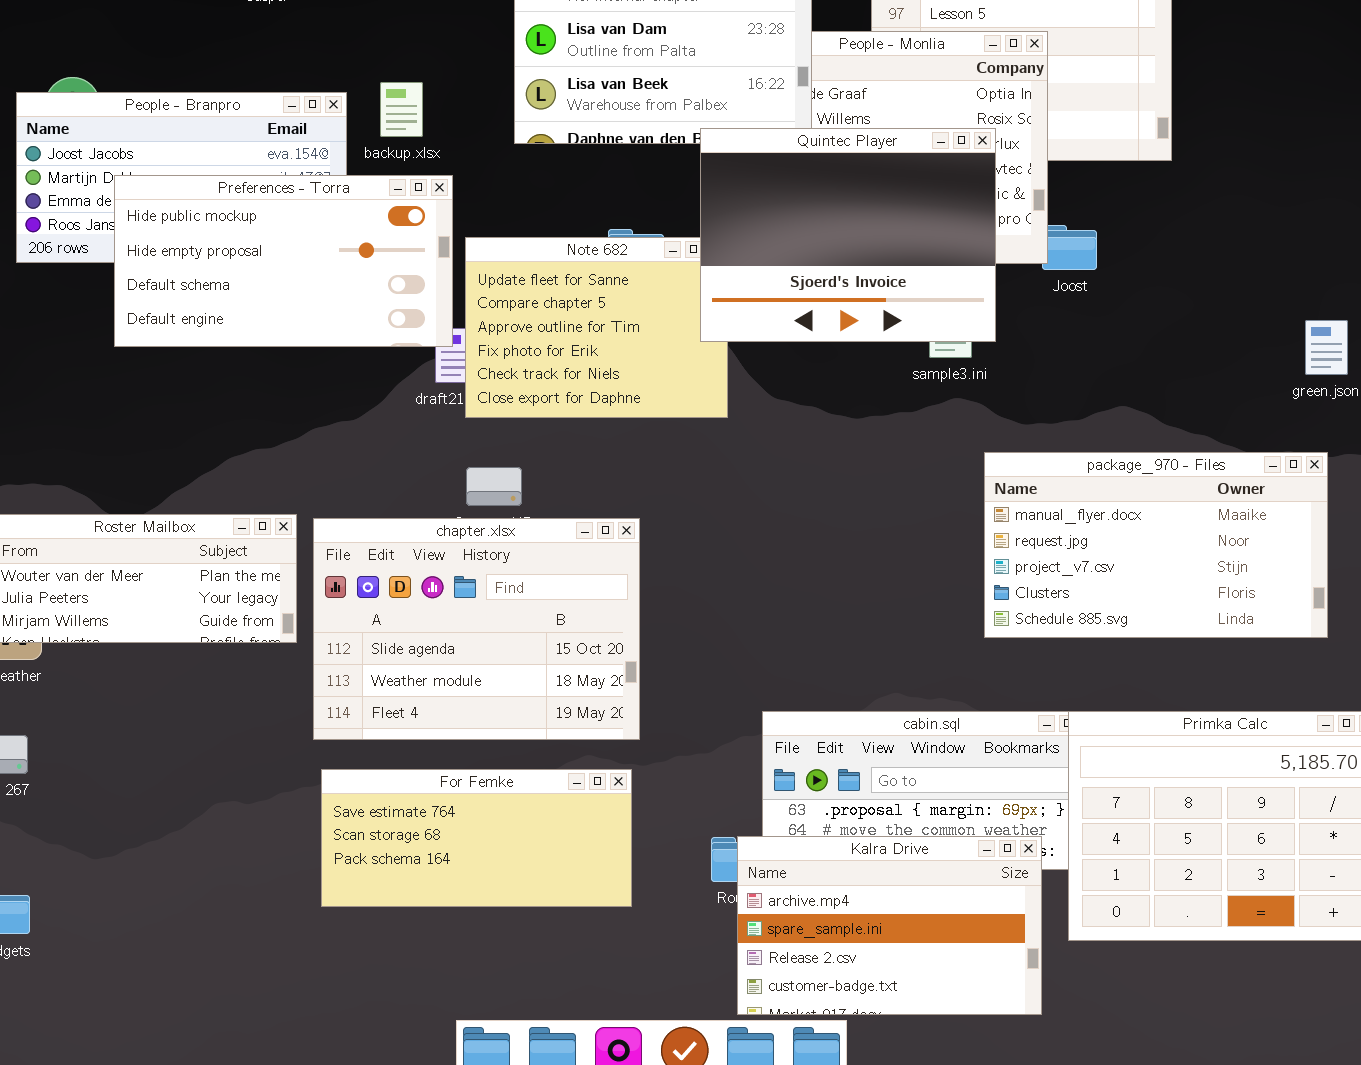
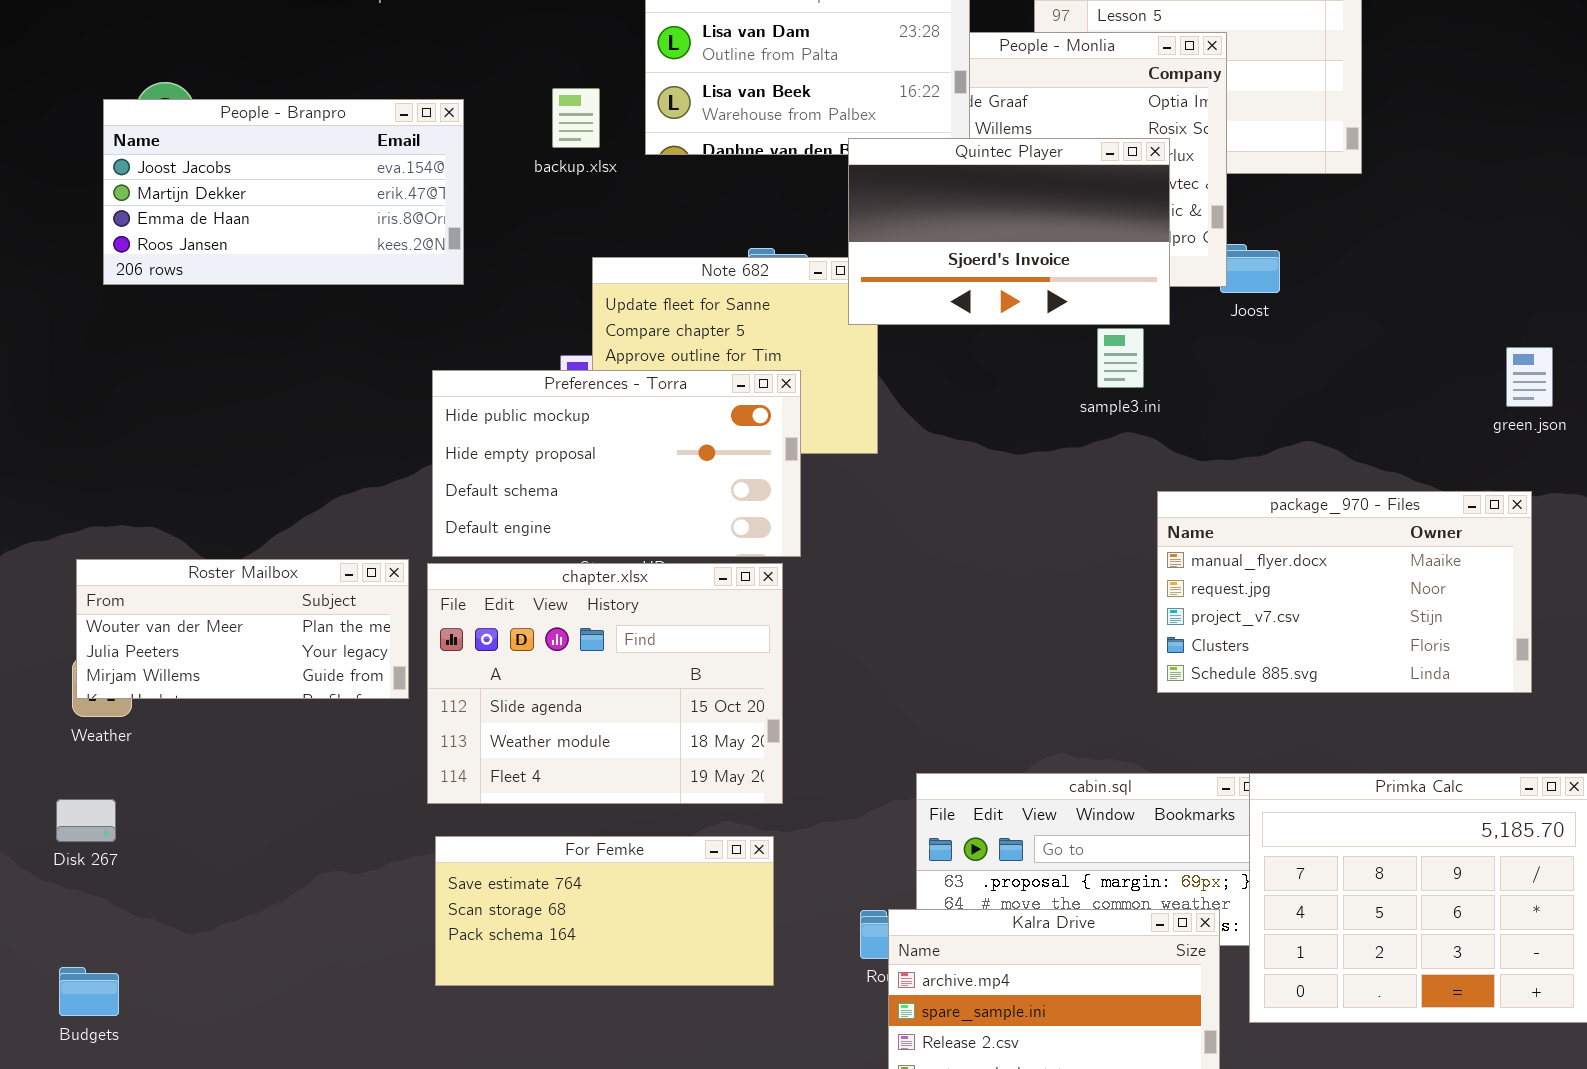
backup.xlsx: [380,82,423,137] -> [552,88,600,148], moved
Quintec Player: [700,128,996,342] -> [848,138,1170,325], resized
Preferences - Torra: [114,175,453,347] -> [432,370,801,557], moved

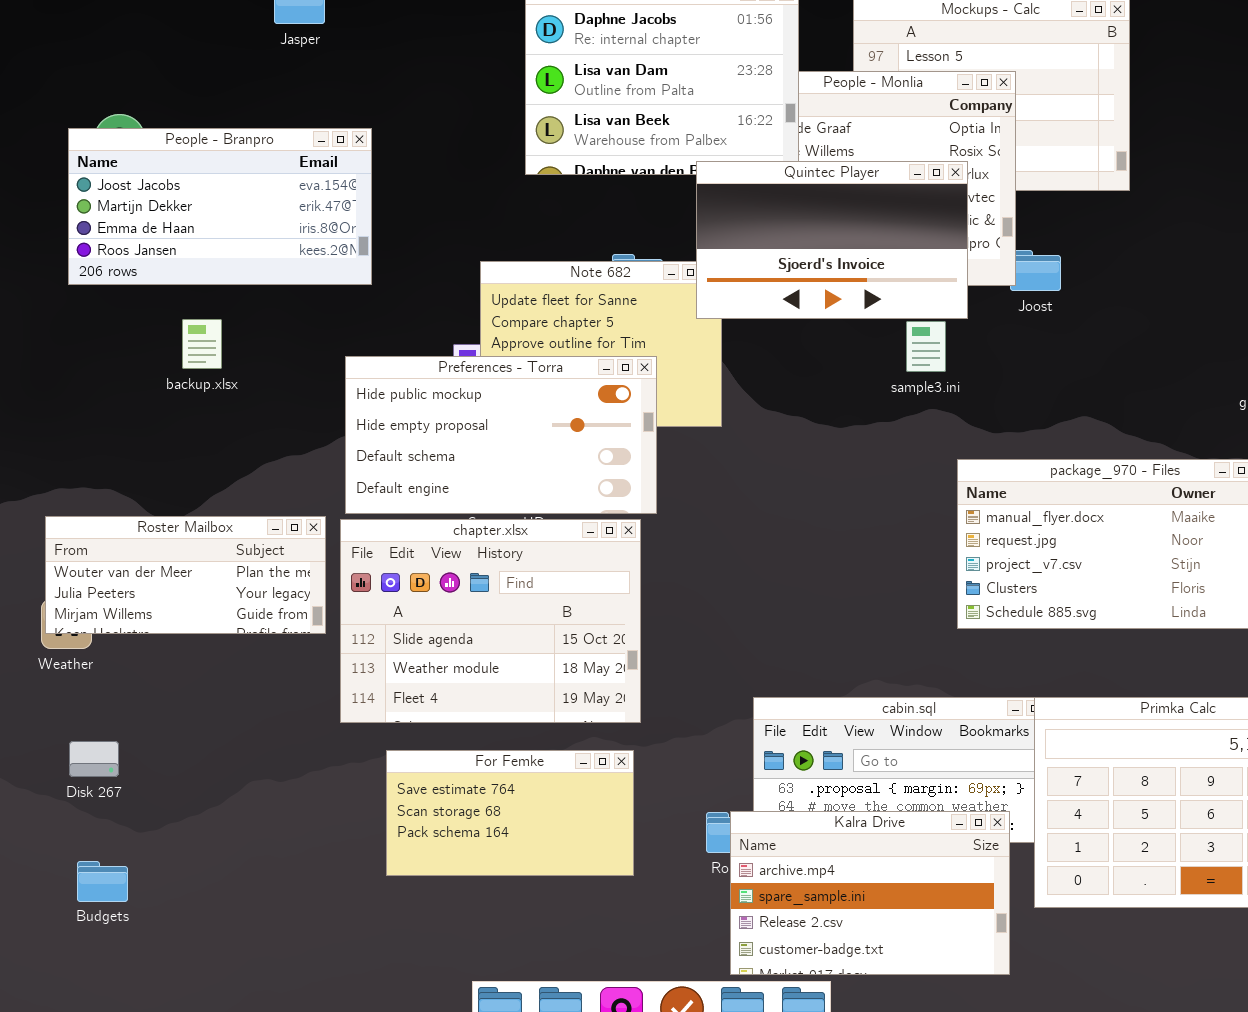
backup.xlsx: [552,88,600,148] -> [182,319,222,369], moved
Disk 267: [56,799,116,842] -> [69,741,119,777], moved
For Femke: [435,836,774,986] -> [386,750,634,876], resized
Budgets: [59,967,119,1016] -> [77,861,128,902], moved

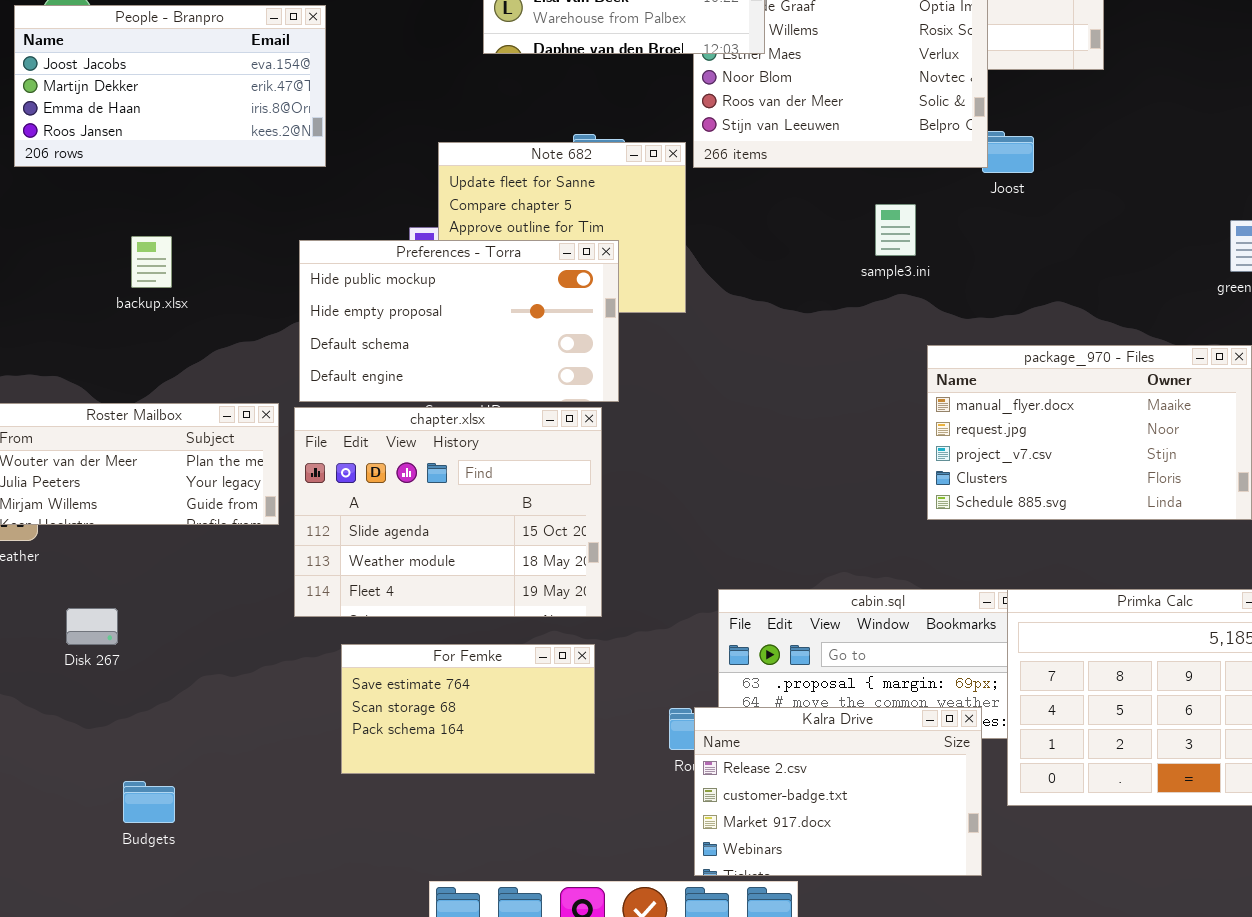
Quintec Player: [696,161,968,319] -> none, closed
backup.xlsx: [182,319,222,369] -> [131,236,172,288], moved
Disk 267: [69,741,119,777] -> [66,608,118,645], moved
Kalra Drive: [730,811,1010,975] -> [694,707,982,876], scrolled down 2 rows
Budgets: [77,861,128,902] -> [123,781,175,823], moved

